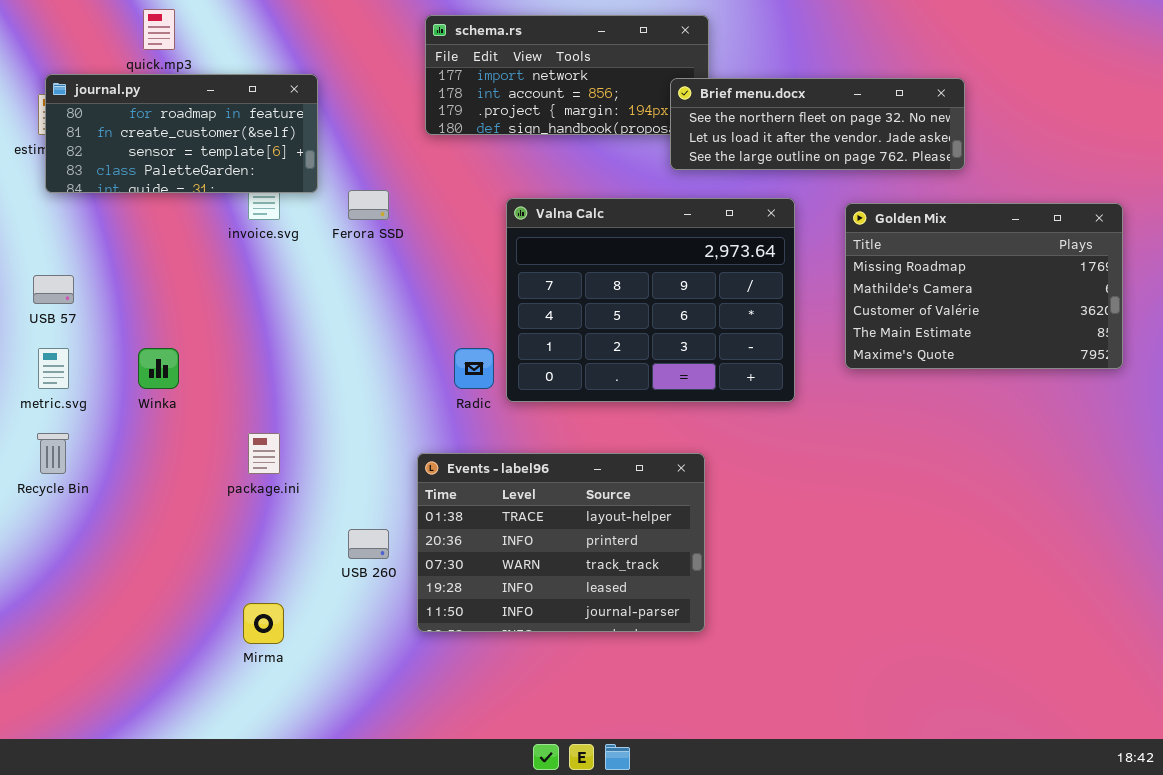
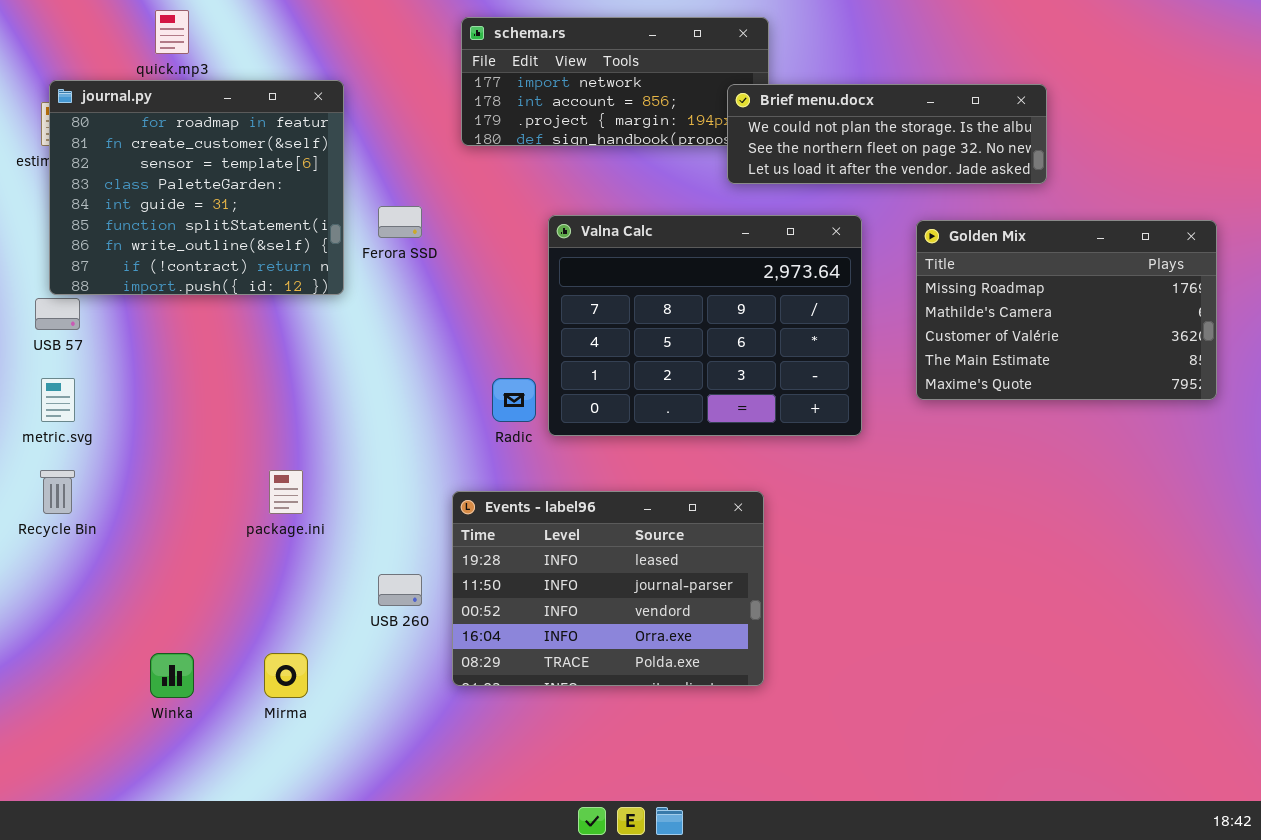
journal.py: [45,74,318,193] -> [49,80,344,295], resized
Brief menu.docx: [670,78,965,170] -> [727,84,1047,184], scrolled up 1 row
Winka: [138,348,179,389] -> [150,653,194,698], moved
Events - label96: [417,453,705,632] -> [452,491,764,686], scrolled down 3 rows

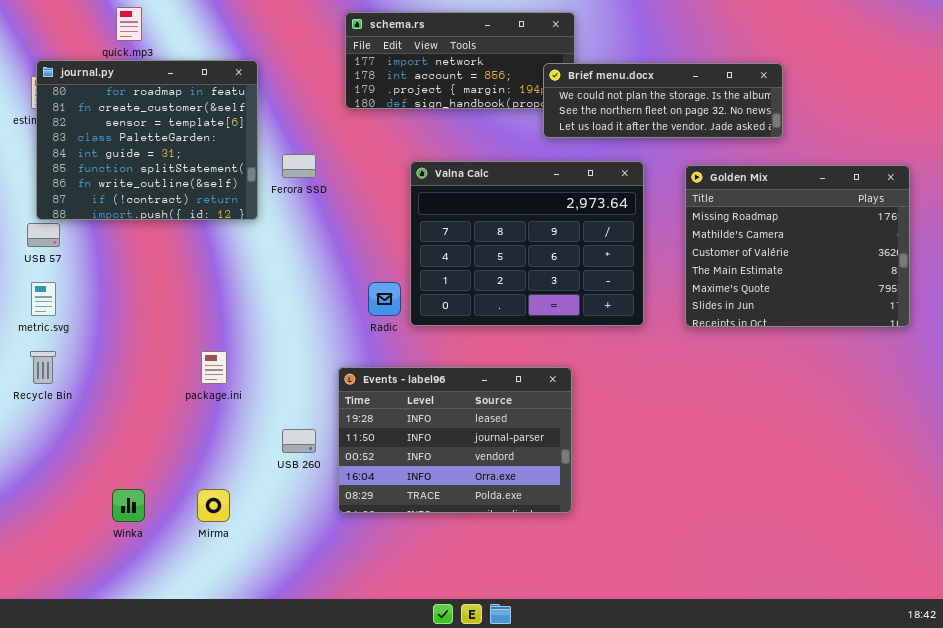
Golden Mix: [916,220,1217,400] -> [685,165,910,327], resized

